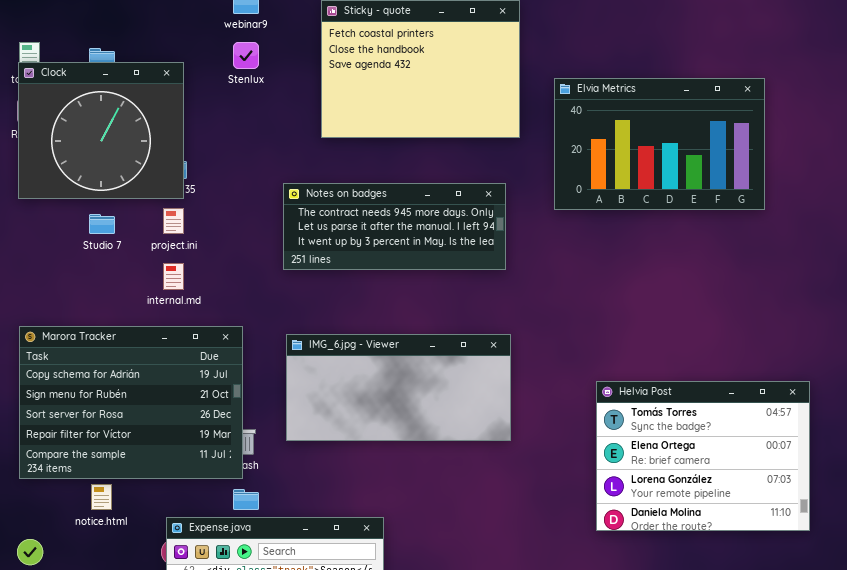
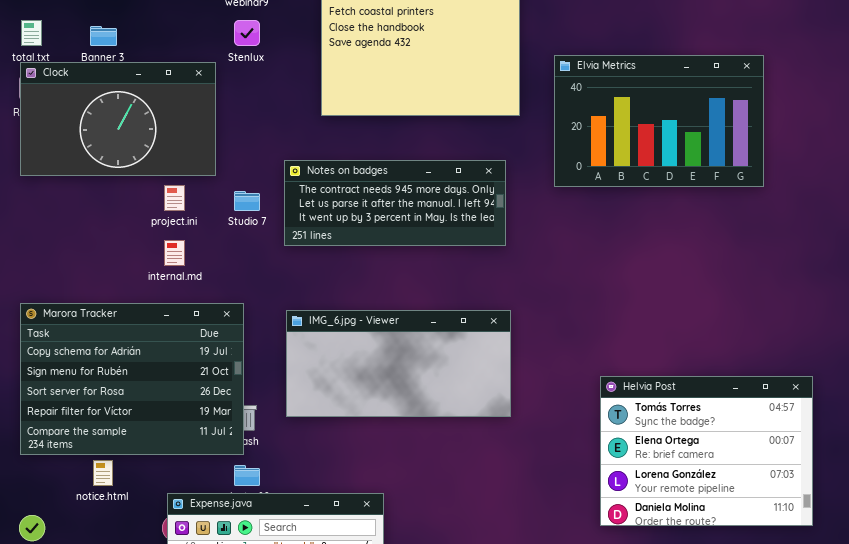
Clock: [18,62,184,199] -> [20,62,216,176], resized
Studio 7: [89,214,115,234] -> [234,191,260,211], moved
Helvia Post: [596,381,810,531] -> [600,376,813,526], moved

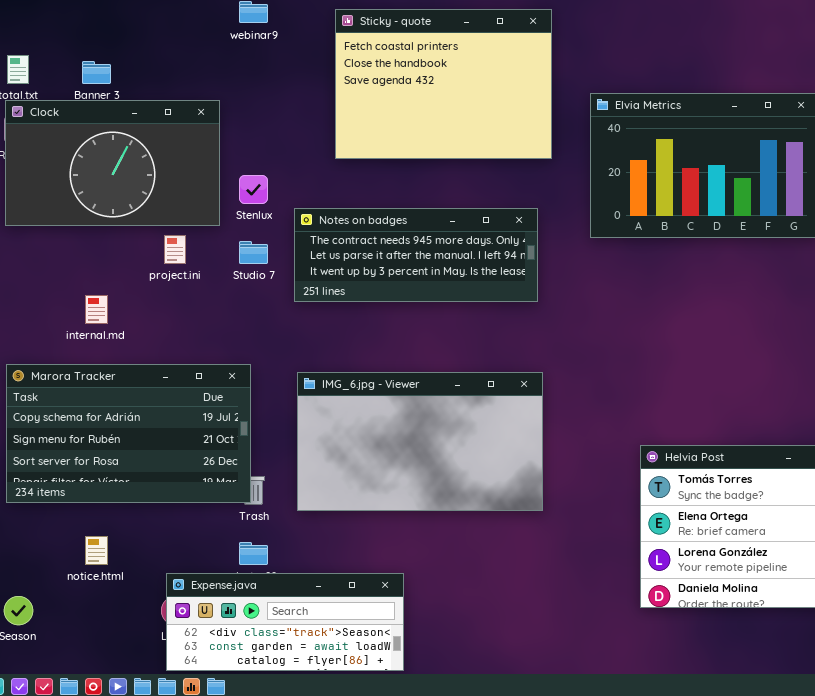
Stenlux: [234,20,260,46] -> [239,175,268,204], moved
internal.md: [164,240,185,266] -> [85,295,108,324], moved
Marora Tracker: [20,303,244,455] -> [6,364,251,503], resized
IMG_6.jpg - Viewer: [286,310,511,417] -> [297,372,543,511], resized

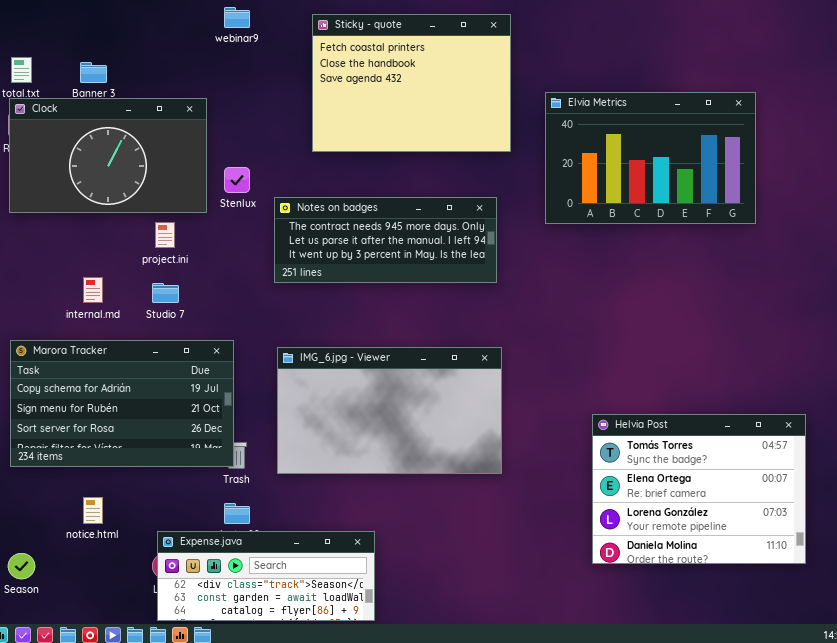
Studio 7: [239,241,268,264] -> [152,283,179,303], moved

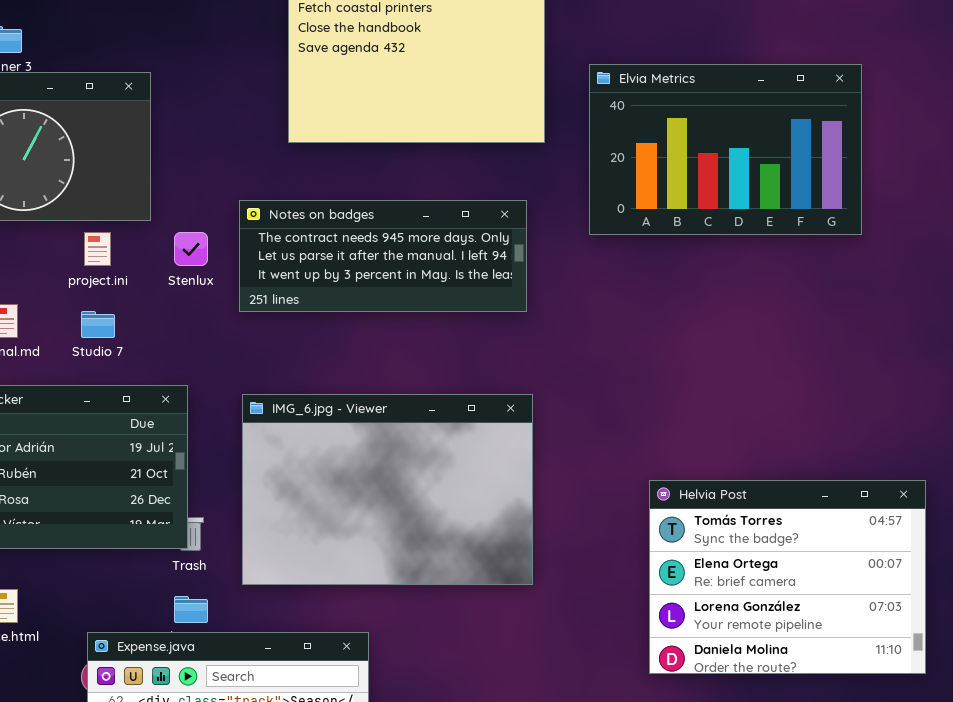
Stenlux: [224,167,250,193] -> [174,232,208,266], moved
IMG_6.jpg - Viewer: [277,347,502,474] -> [242,394,533,585], resized

